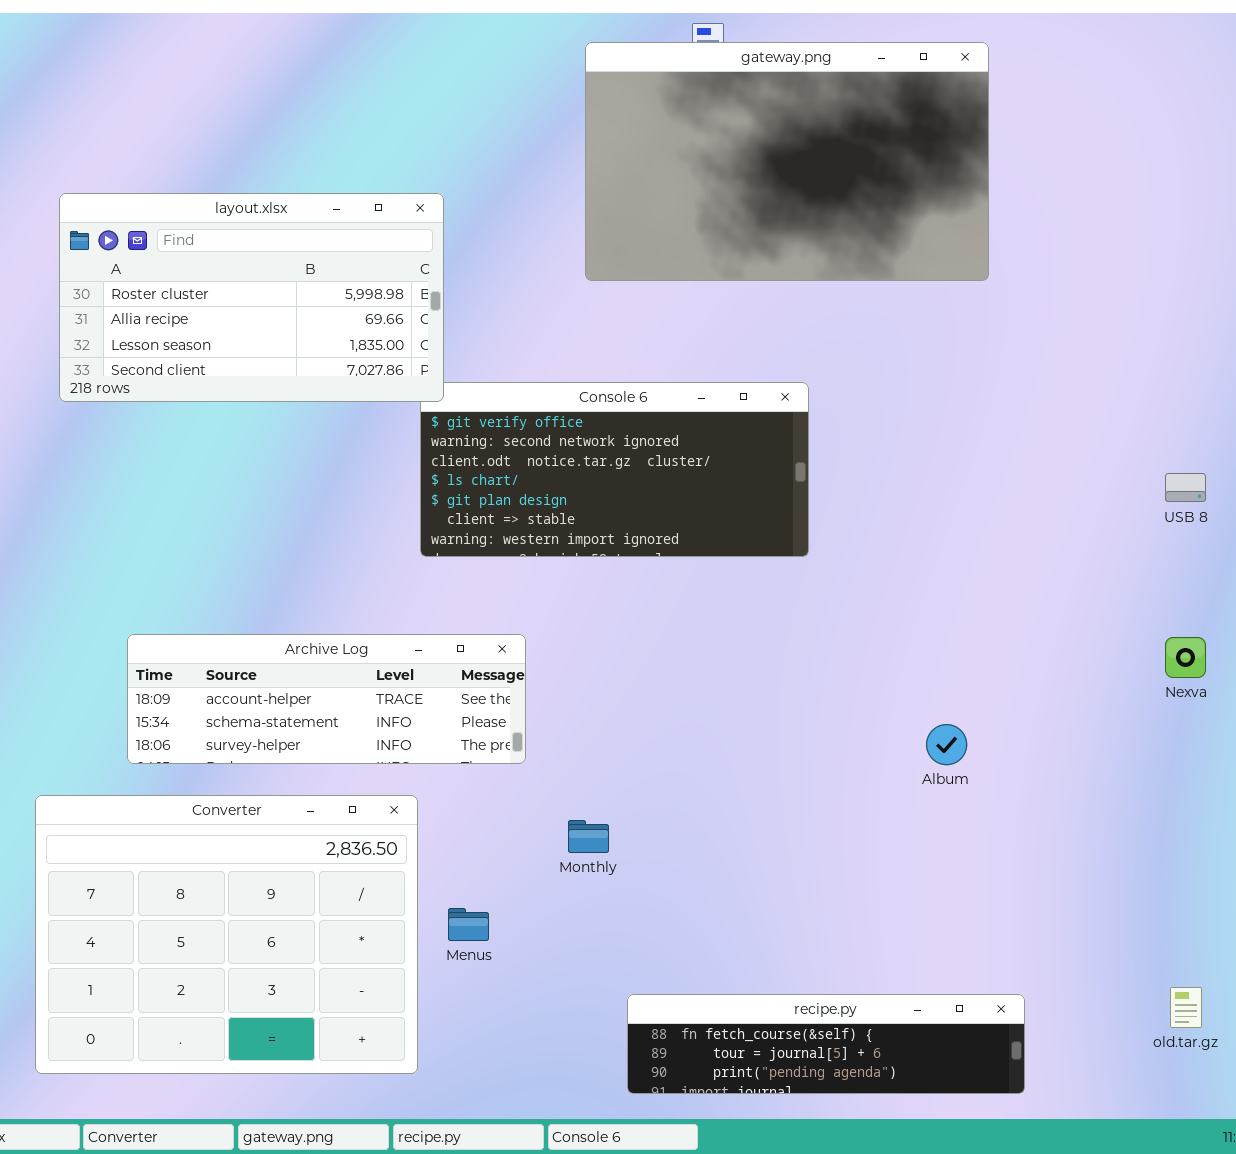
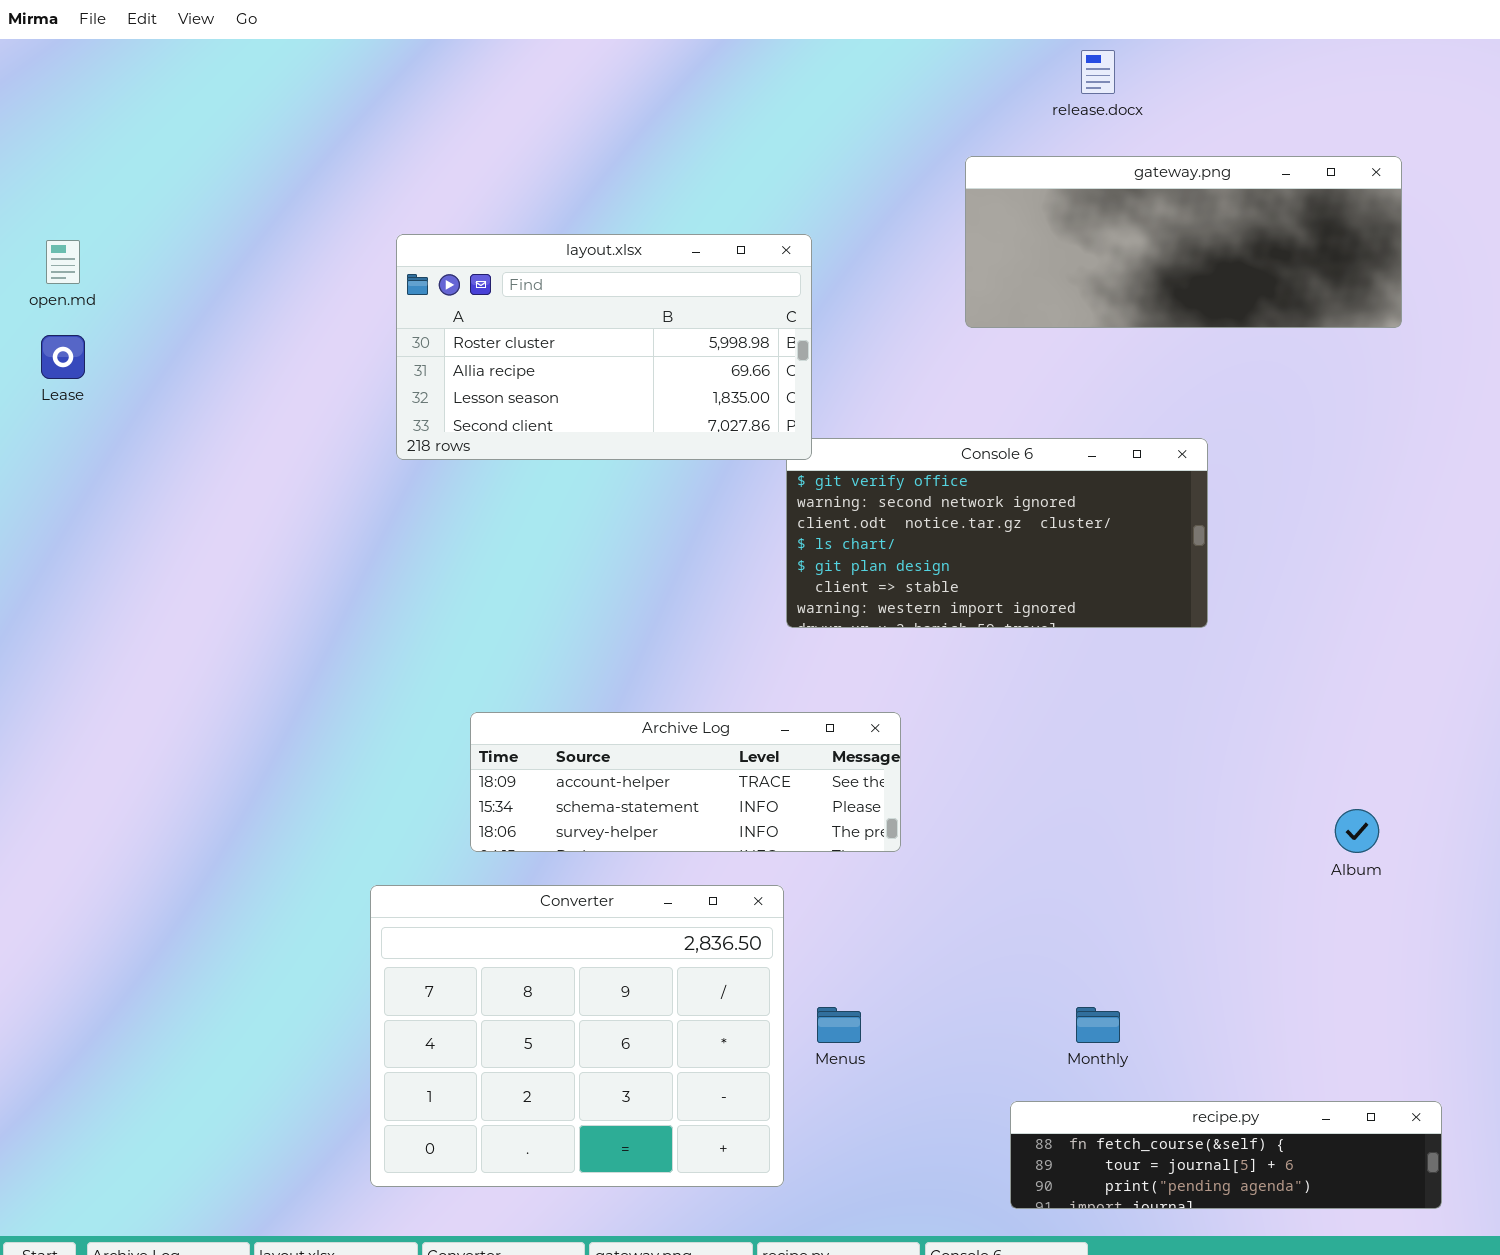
gateway.png: [585,42,989,281] -> [965,156,1402,328], resized
Monthly: [568,820,609,853] -> [1076,1007,1120,1043], moved

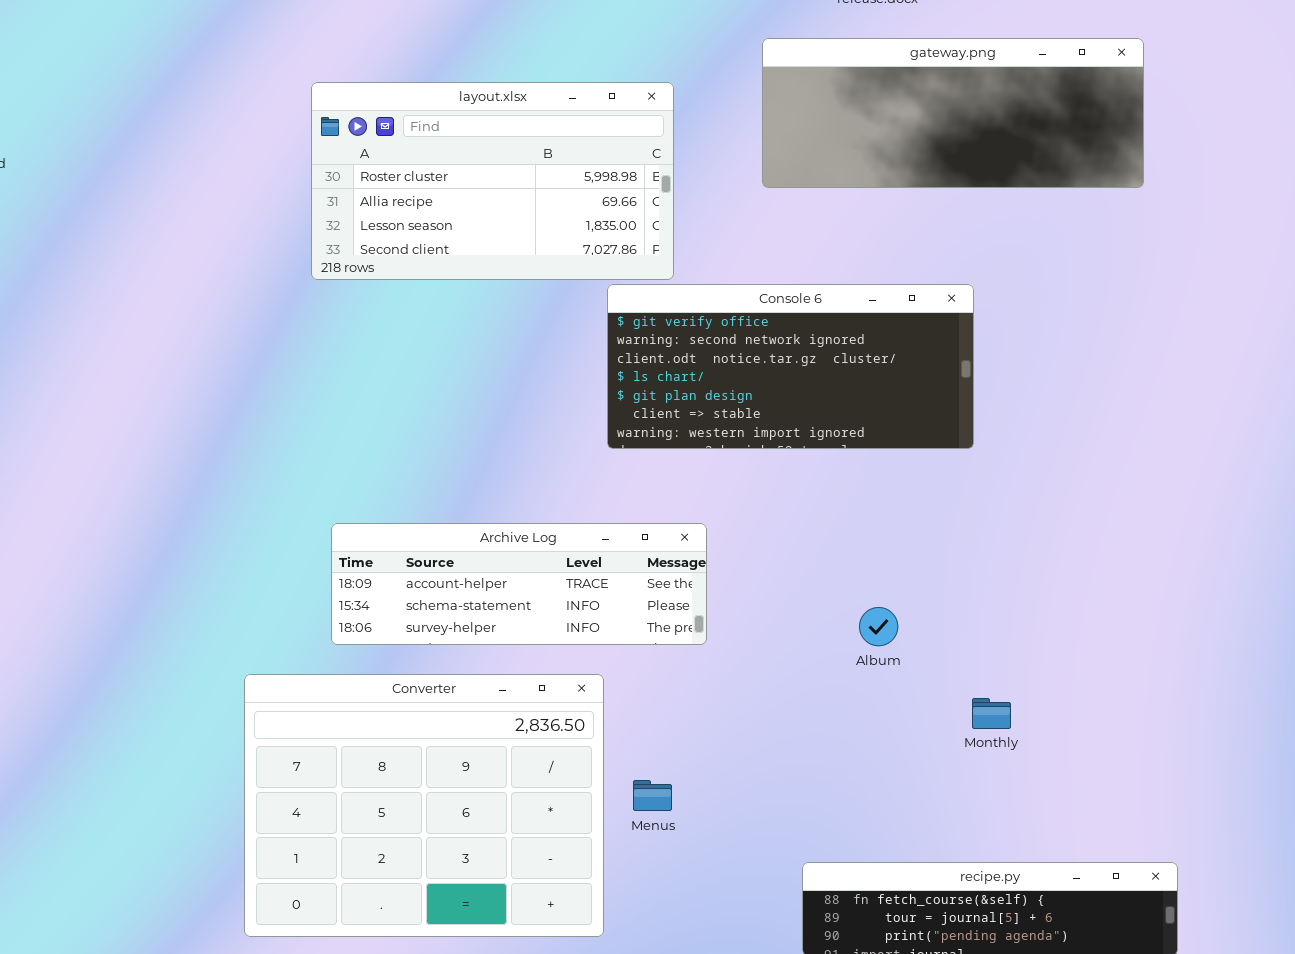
layout.xlsx: [396,234,812,460] -> [311,82,674,280], moved
Album: [1335,809,1379,853] -> [859,607,898,646], moved
Monthly: [1076,1007,1120,1043] -> [972,698,1011,729], moved

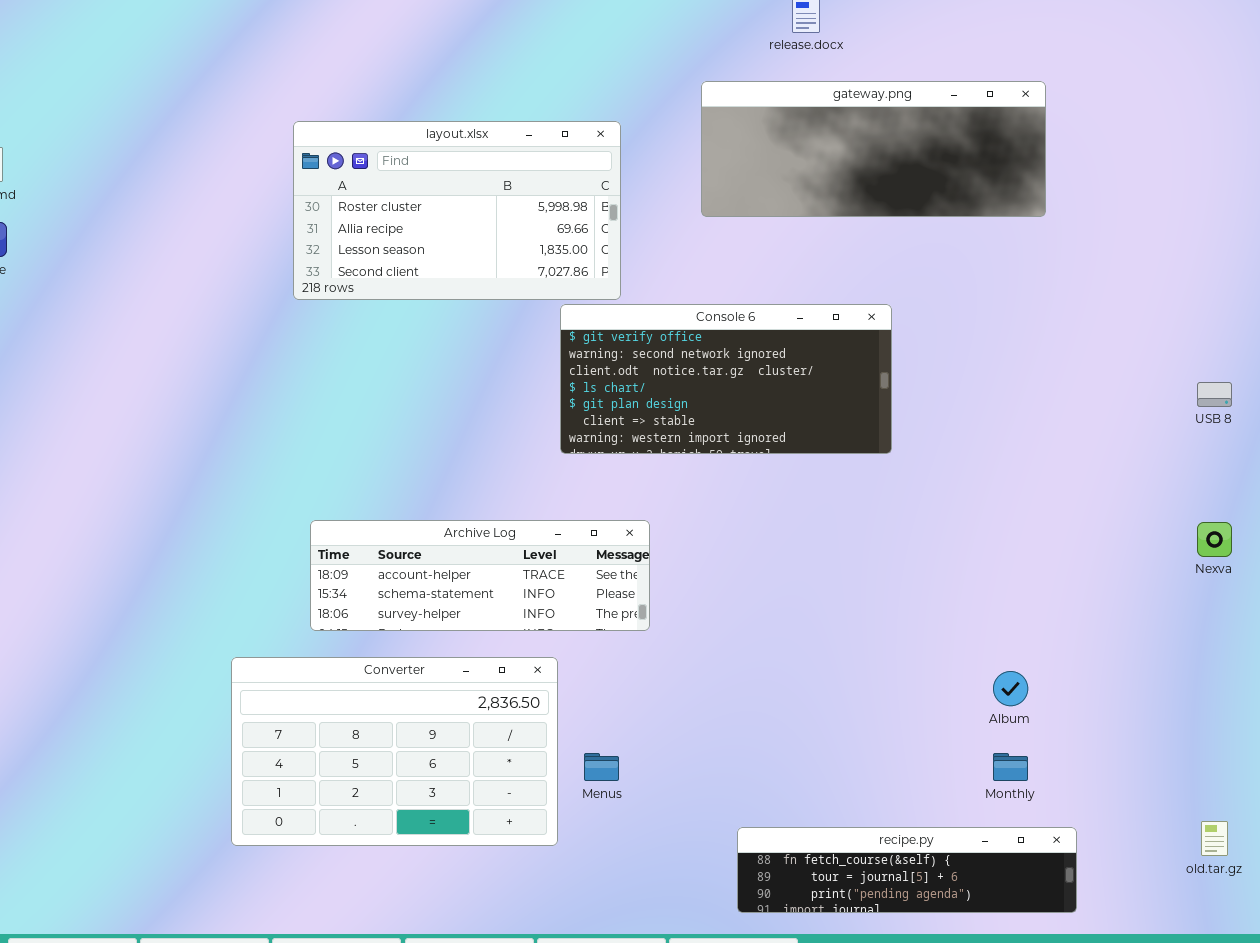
Album: [859,607,898,646] -> [993,671,1028,706], moved
Converter: [244,674,604,937] -> [231,657,558,846], resized
Monthly: [972,698,1011,729] -> [993,753,1028,781], moved

